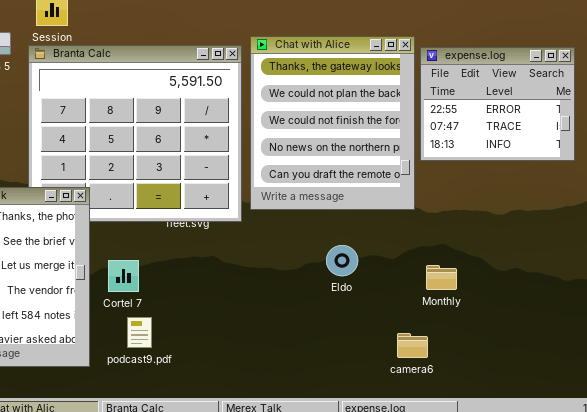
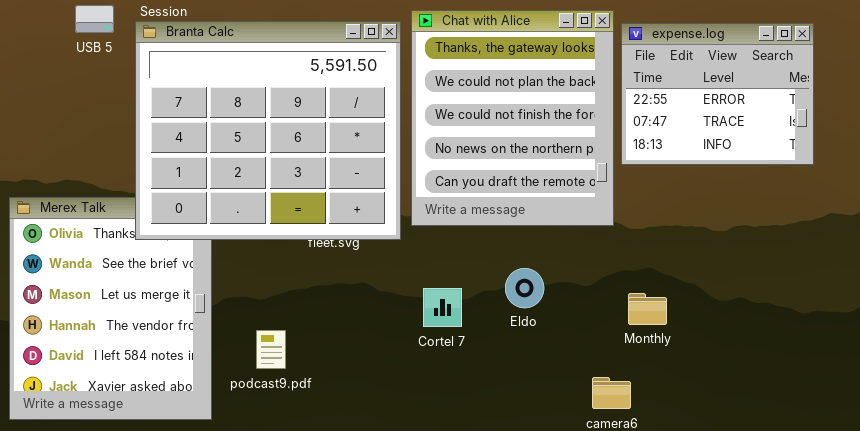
Branta Calc: [28,45,242,222] -> [135,21,401,240], raised
Cortel 7: [108,260,139,292] -> [423,288,462,327], moved
podcast9.pdf: [127,317,152,348] -> [256,330,286,369], moved

